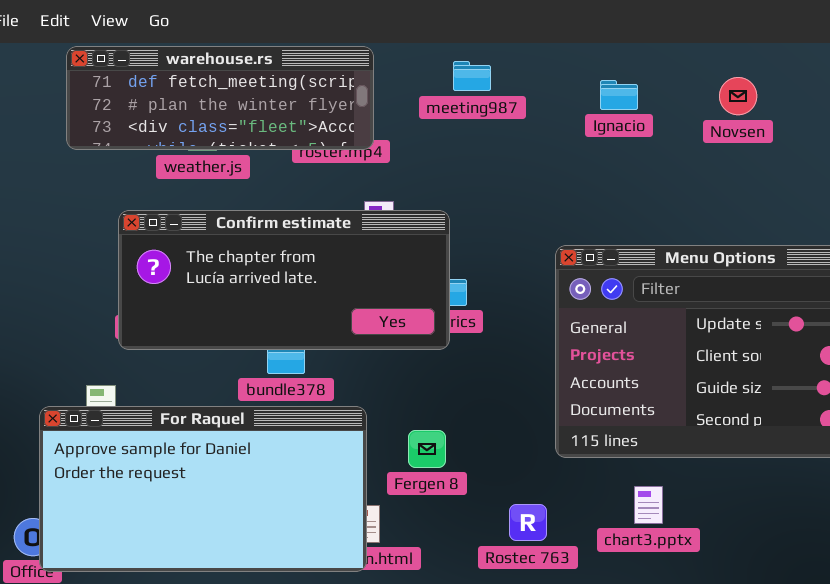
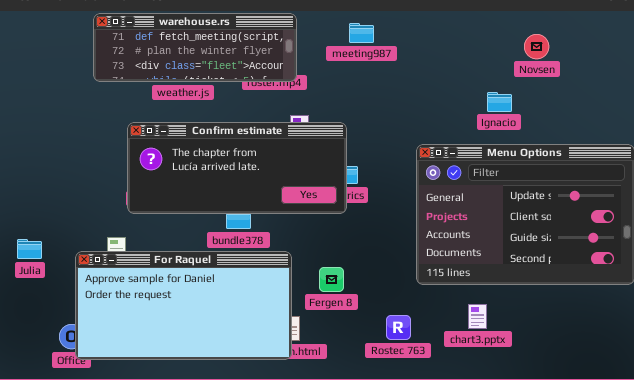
Ignacio: [600,80,638,110] -> [487,92,512,112], moved

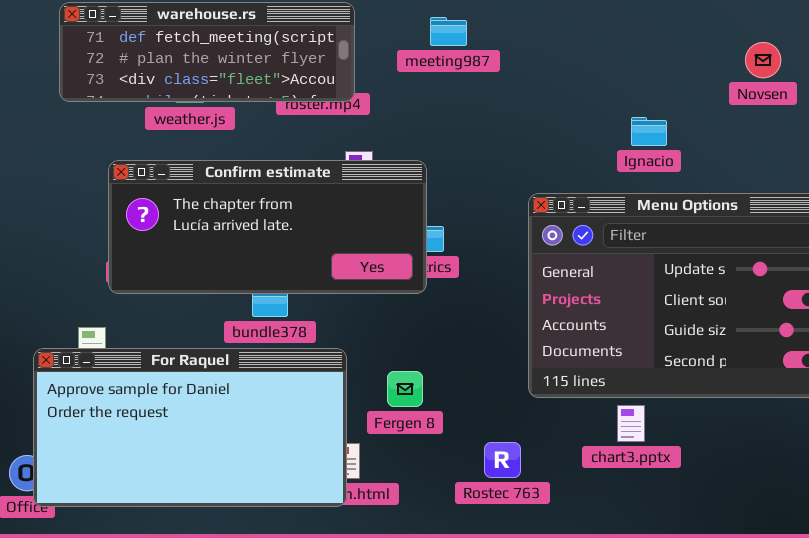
Novsen: [524,34,549,59] -> [745,42,781,78], moved
chart3.pptx: [468,304,487,329] -> [617,405,645,442], moved

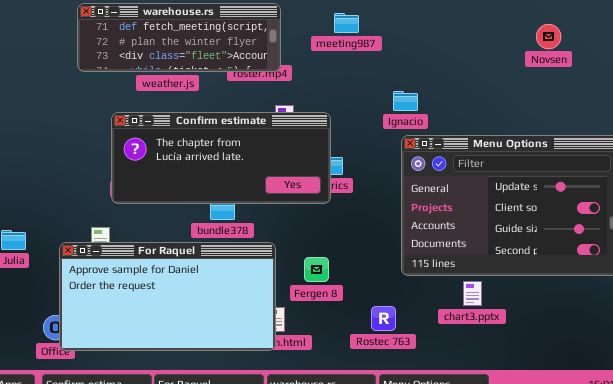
Novsen: [745,42,781,78] -> [536,24,561,49], moved
Ignacio: [631,117,667,146] -> [393,91,418,111], moved

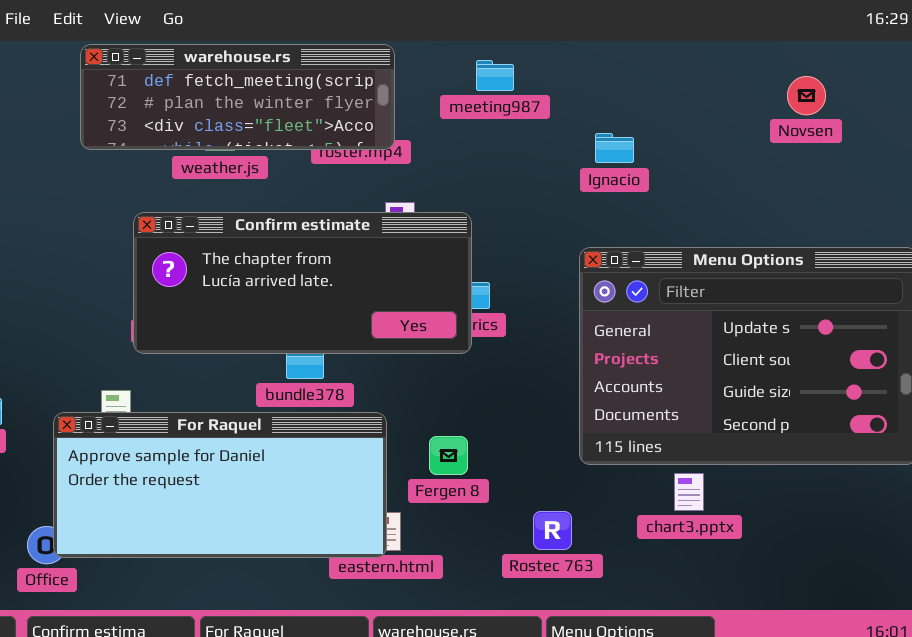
Ignacio: [393,91,418,111] -> [595,133,634,163], moved
For Raquel: [59,242,276,351] -> [53,412,387,558], resized

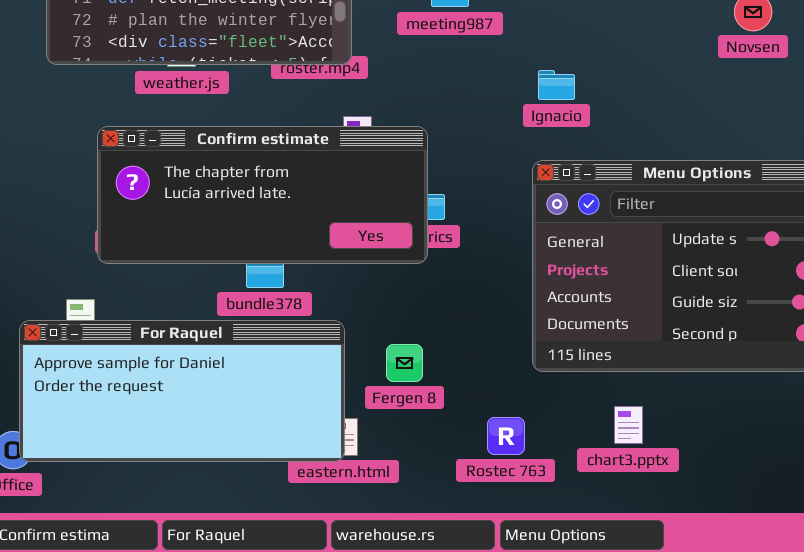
Ignacio: [595,133,634,163] -> [538,70,575,100], moved
chart3.pptx: [674,473,704,511] -> [614,406,643,444], moved

